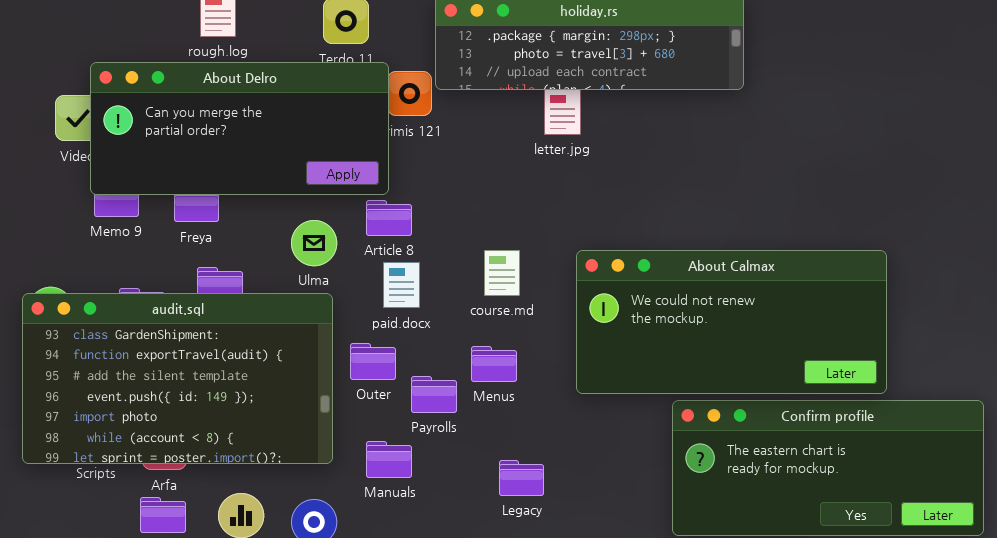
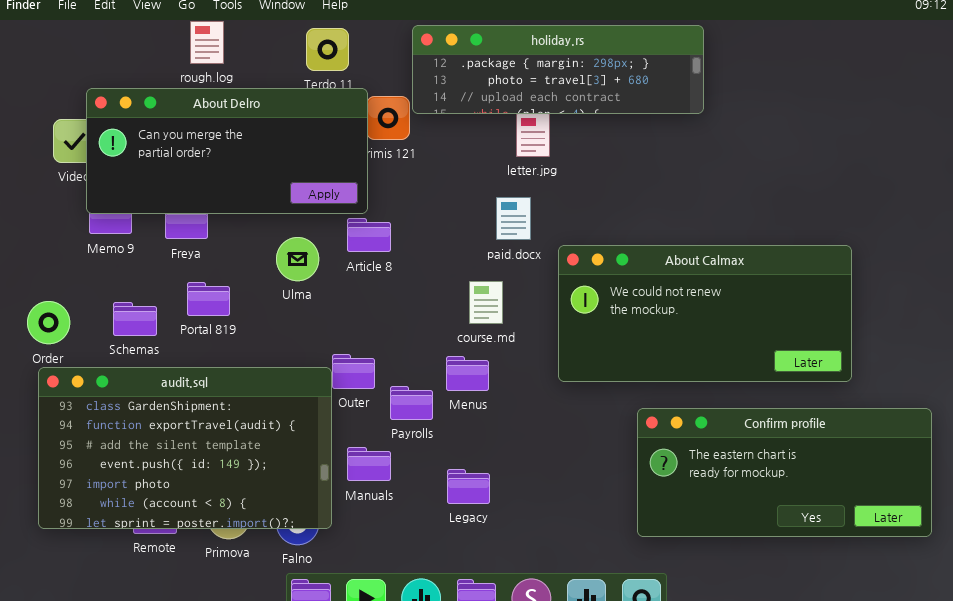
course.md: [484,250,520,296] -> [469,281,503,324], moved
About Calmax: [576,250,887,394] -> [558,245,852,382], moved
paid.docx: [383,262,420,308] -> [496,197,531,240], moved
audit.sql: [22,293,333,464] -> [38,367,332,529], moved
Legacy: [499,460,544,496] -> [447,469,490,504], moved

